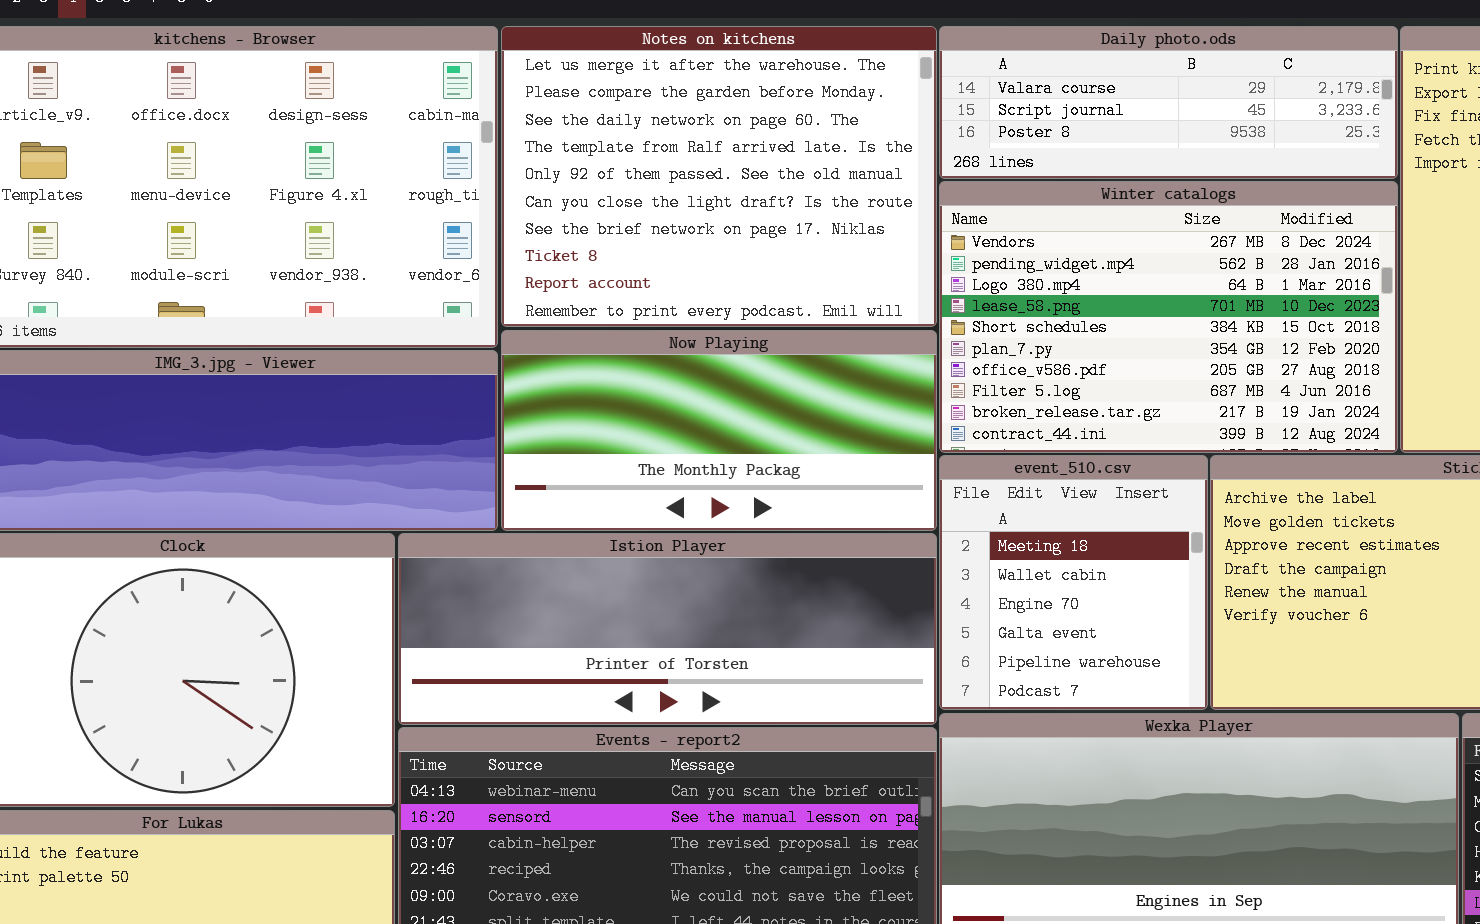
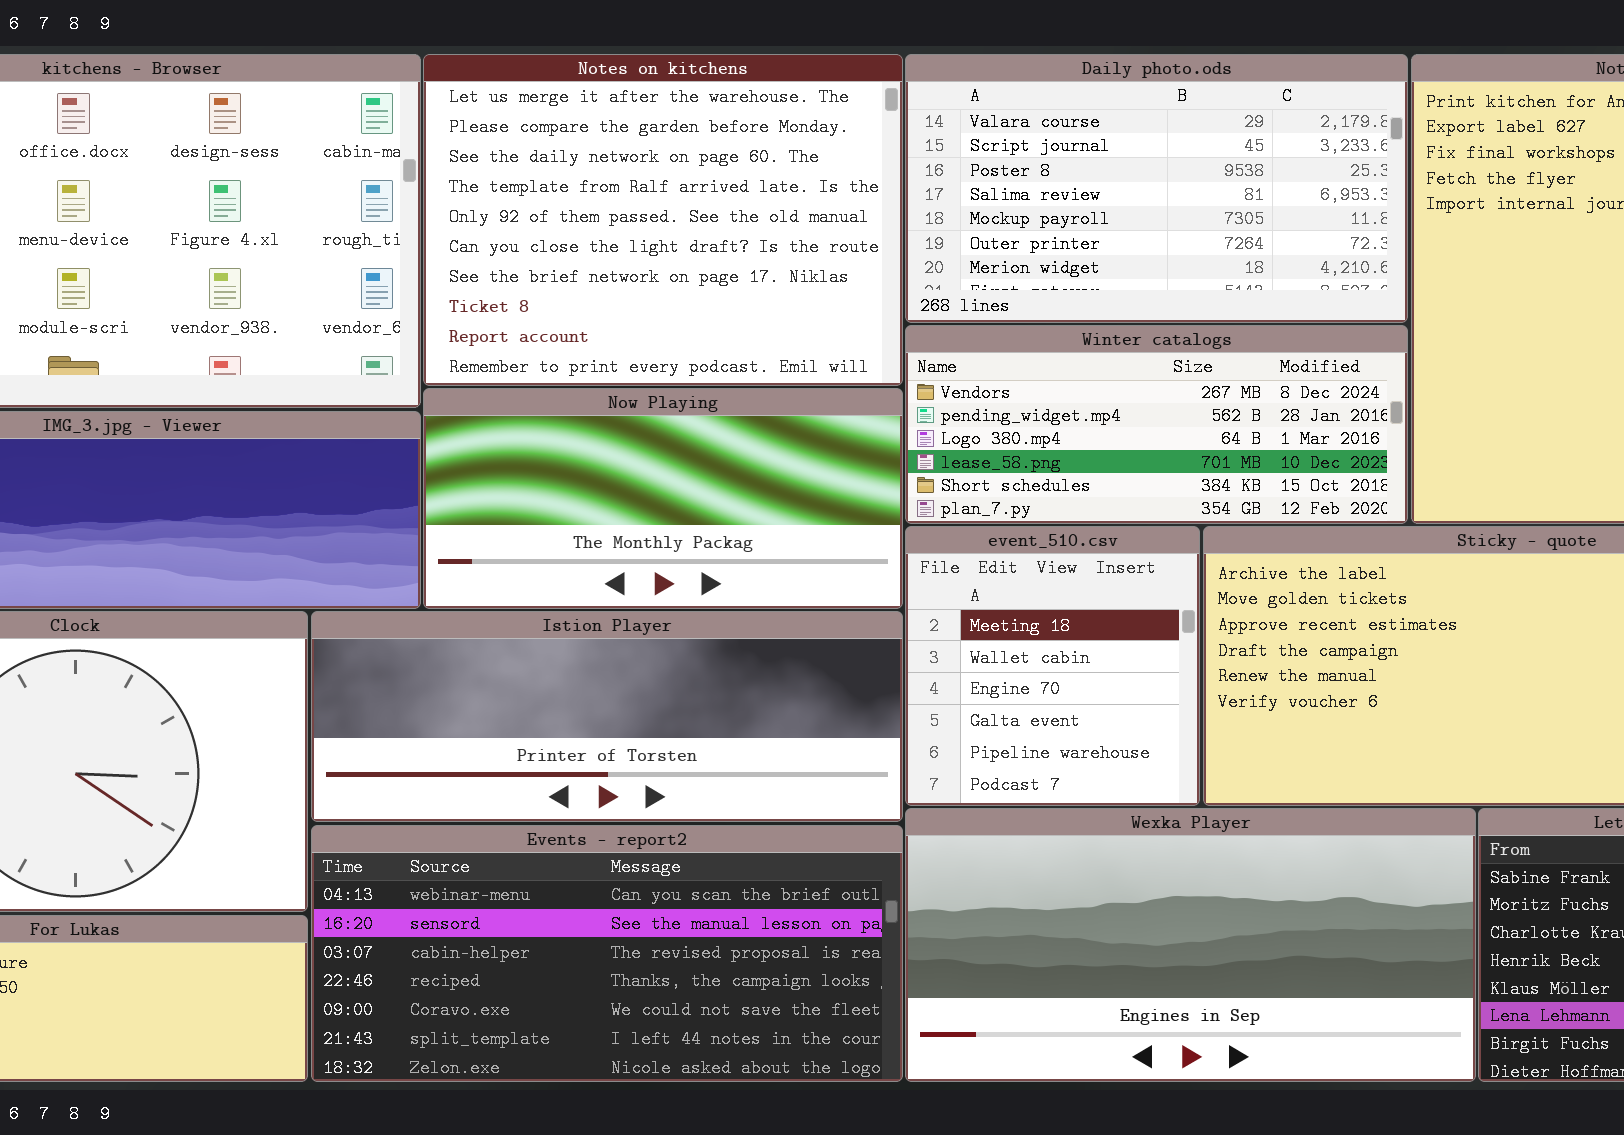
Daily photo.ods: [939,26,1398,179] -> [905,54,1408,323], resized
Winter catalogs: [939,181,1398,453] -> [905,325,1408,524], resized

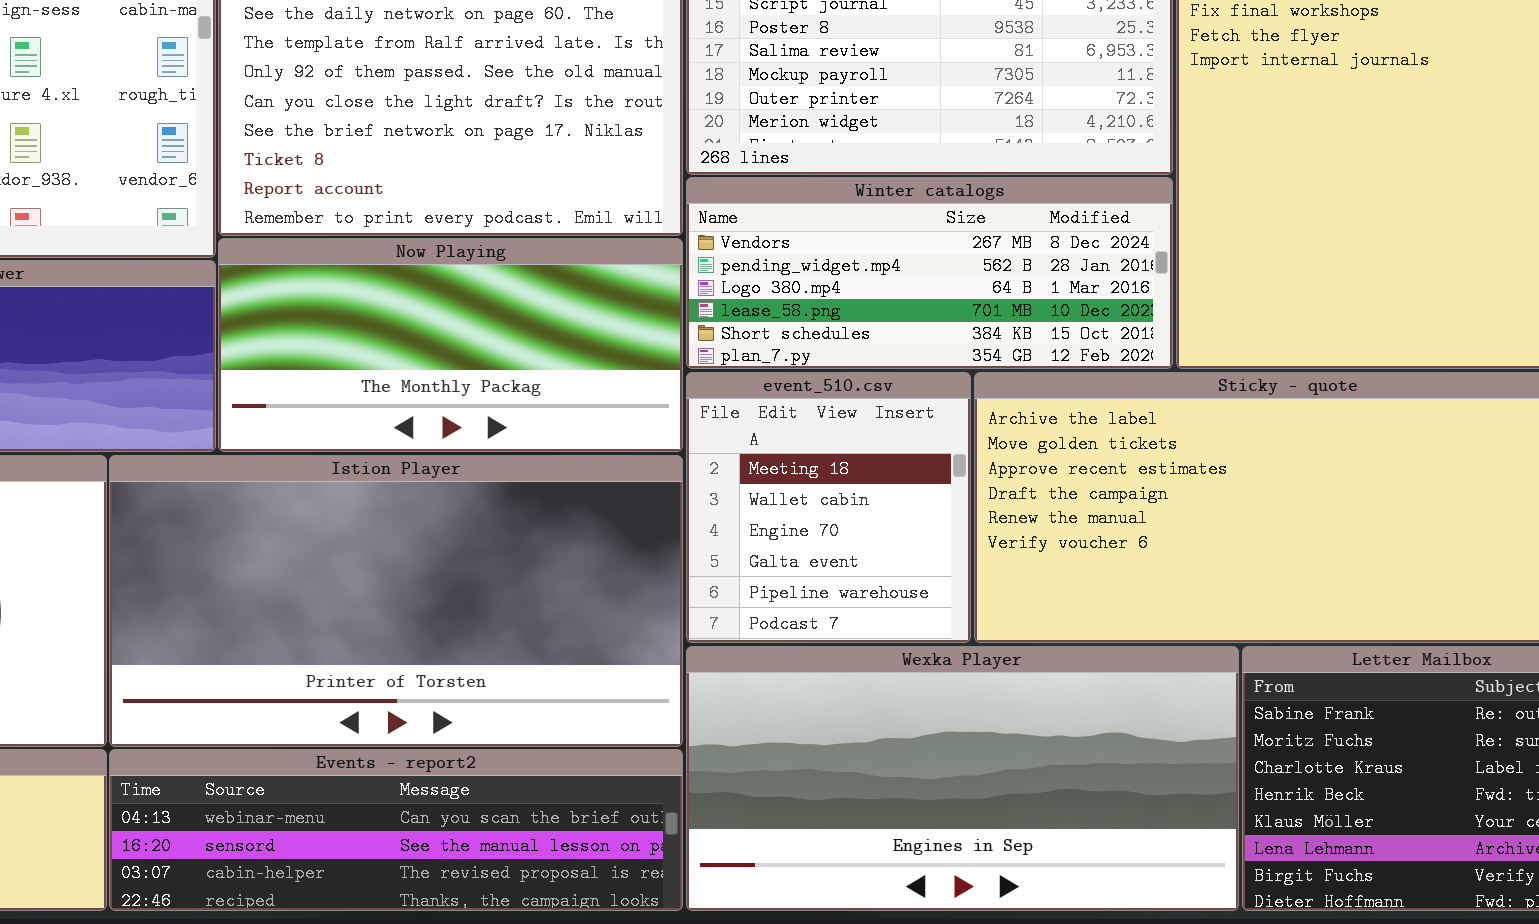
Istion Player: [311,611,903,822] -> [109,455,683,747], resized
Events - report2: [311,825,903,1082] -> [109,749,683,911], resized

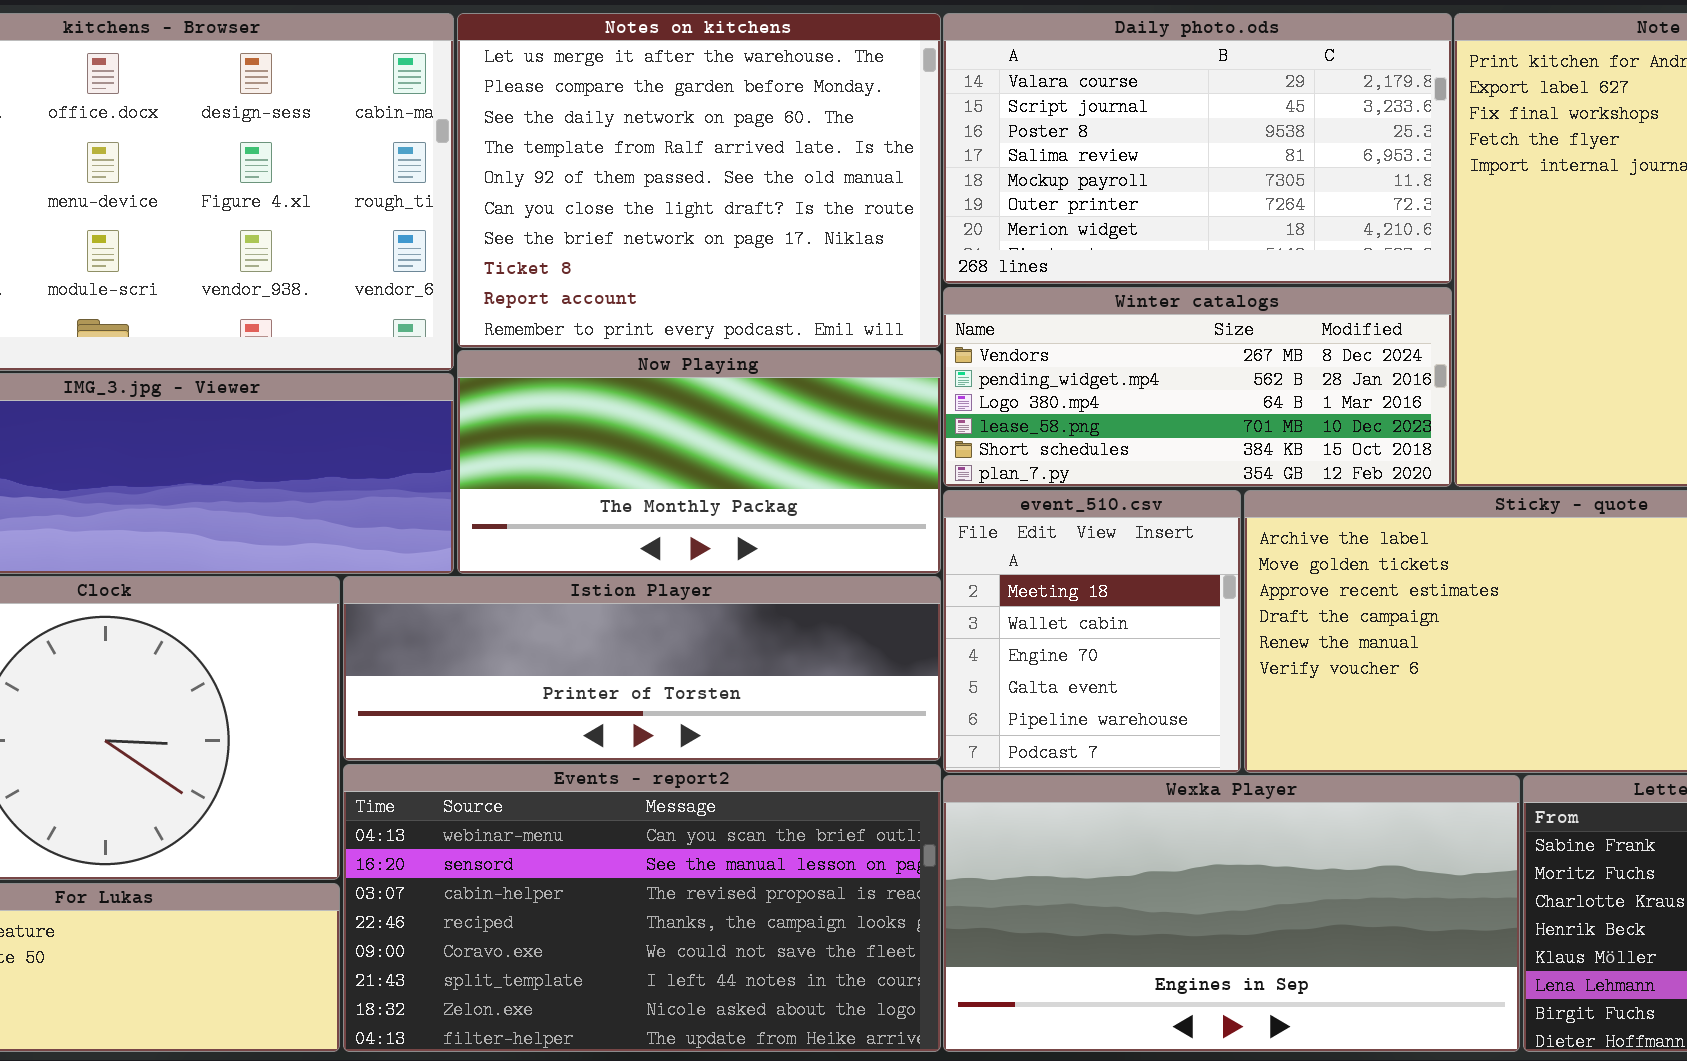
Istion Player: [109,455,683,747] -> [343,576,941,761], resized
Events - report2: [109,749,683,911] -> [343,764,941,1052], resized

